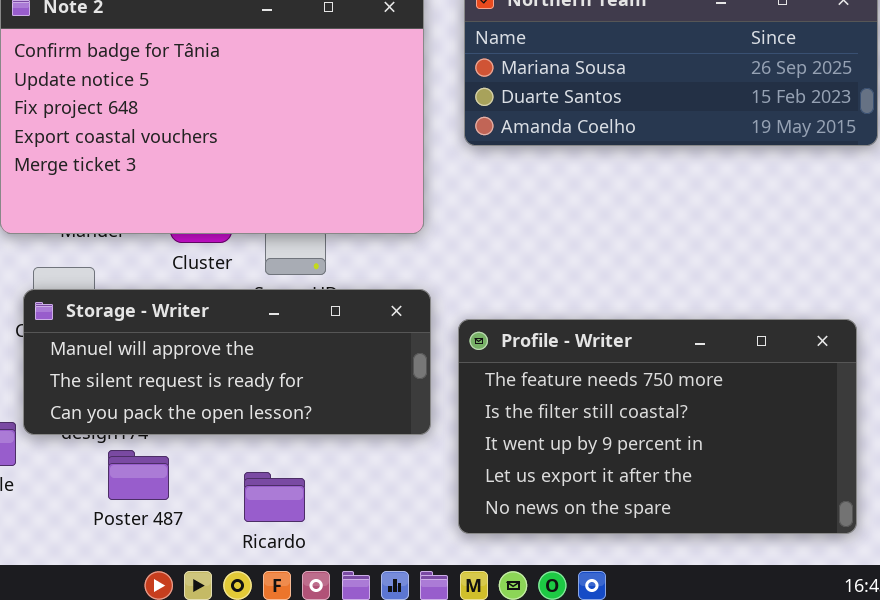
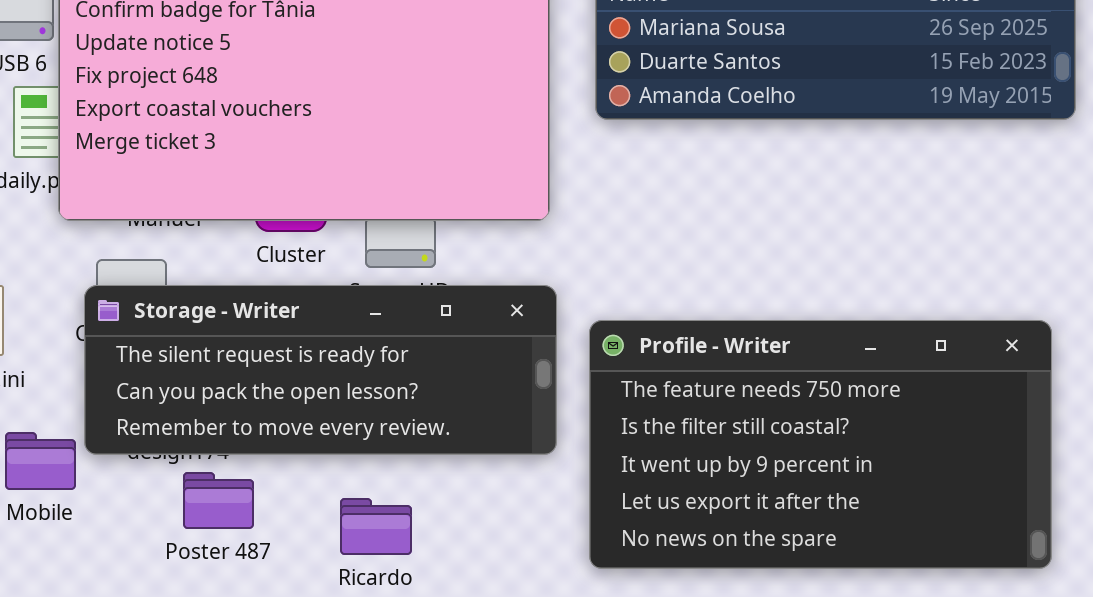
Storage - Writer: [23,289,431,435] -> [84,285,557,455], scrolled down 1 row

